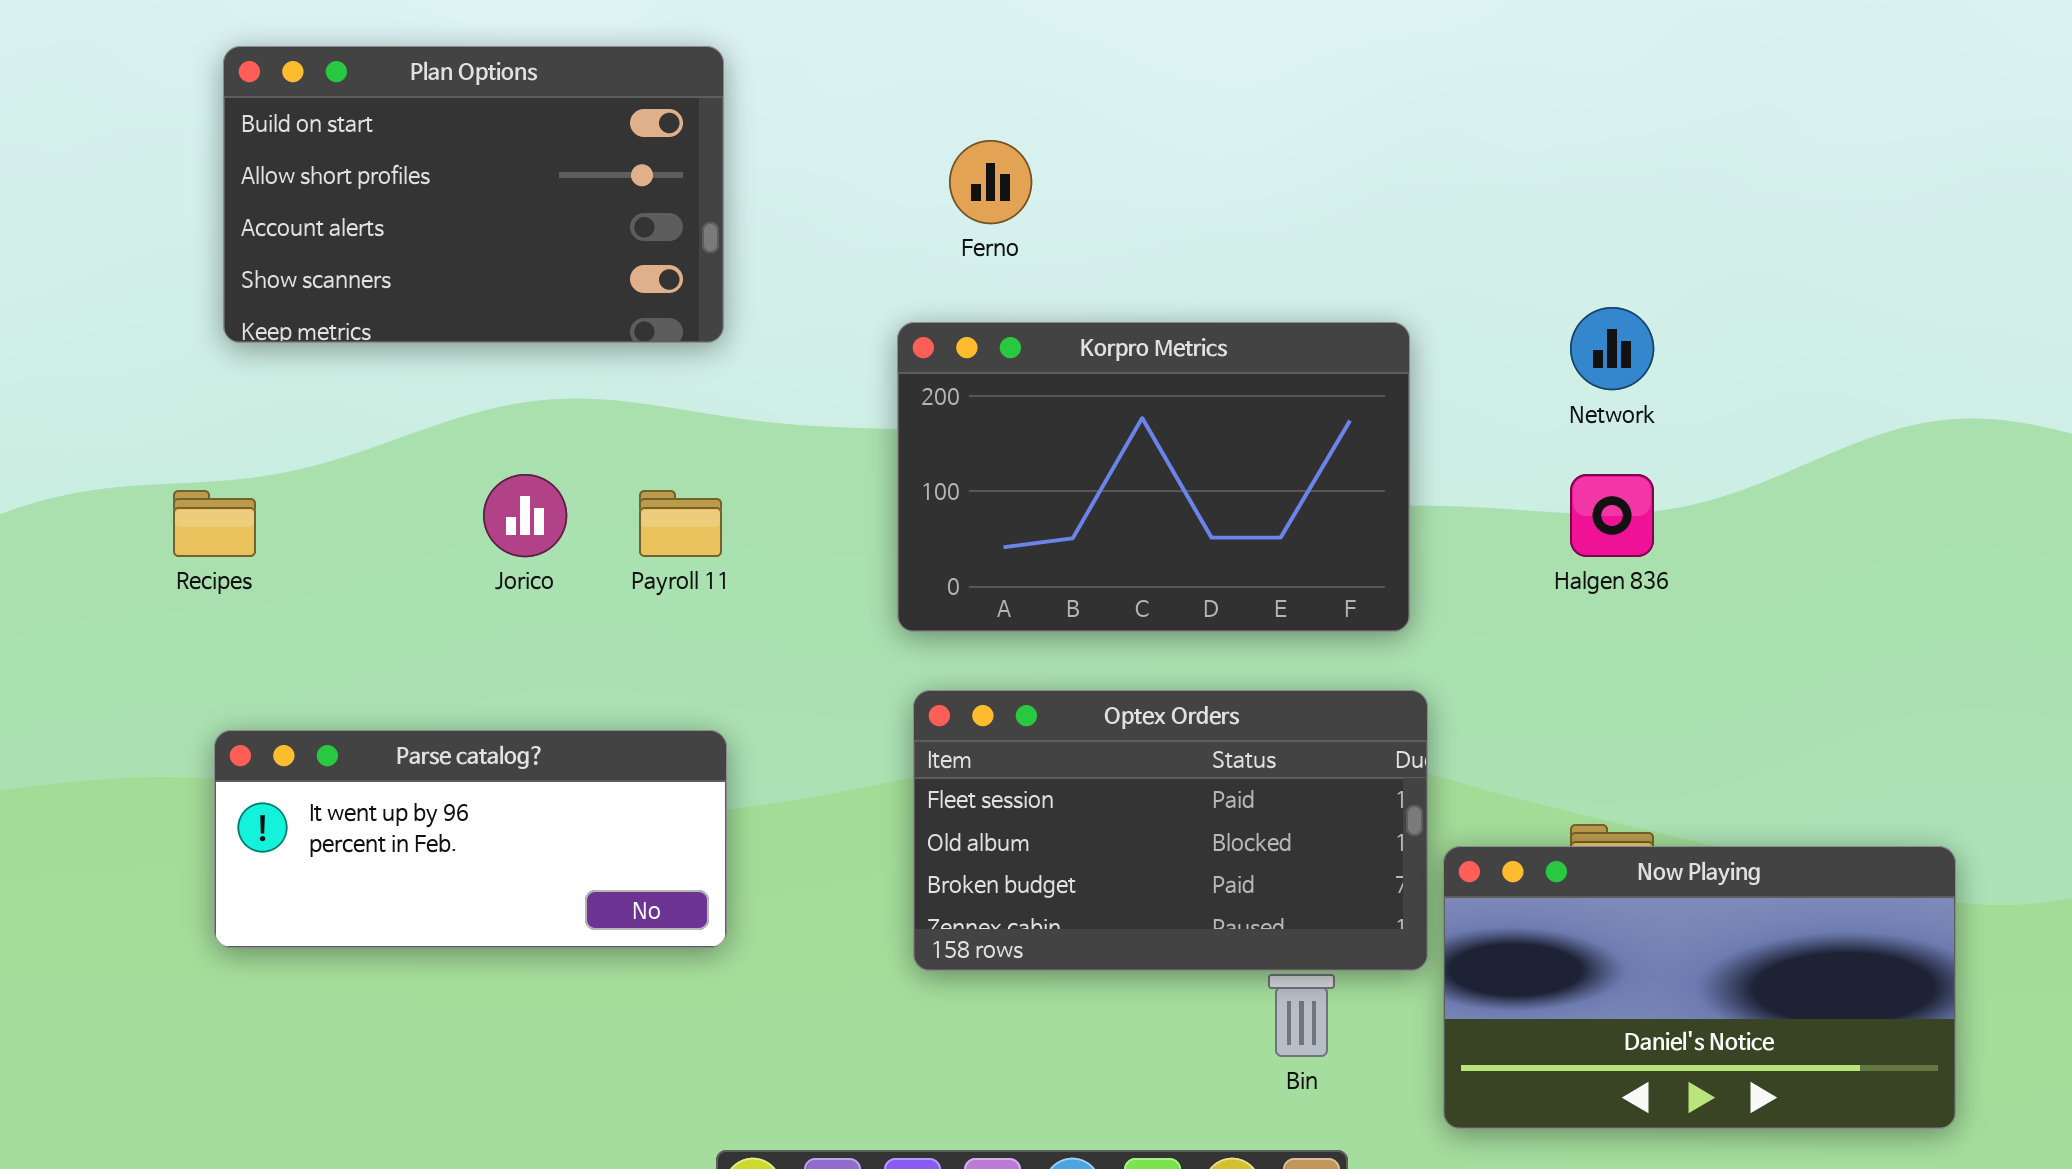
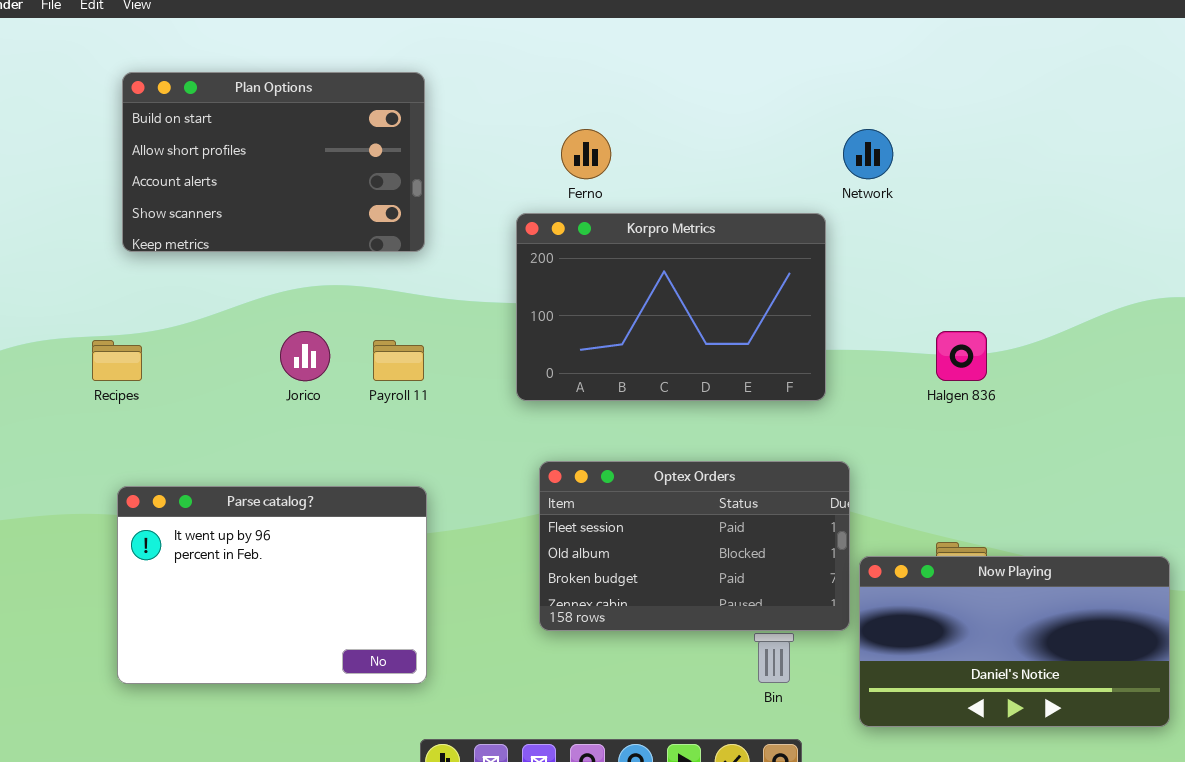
Network: [1570,307,1654,390] -> [843,129,893,179], moved
Korpro Metrics: [897,322,1410,632] -> [516,213,826,401], moved
Parse catalog?: [214,730,727,948] -> [117,486,427,684], resized

